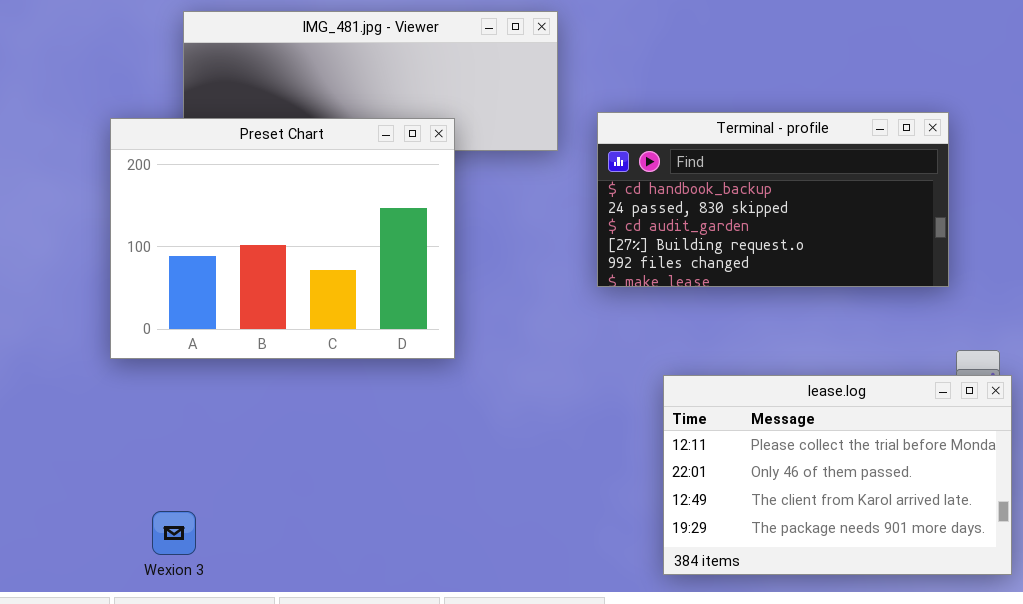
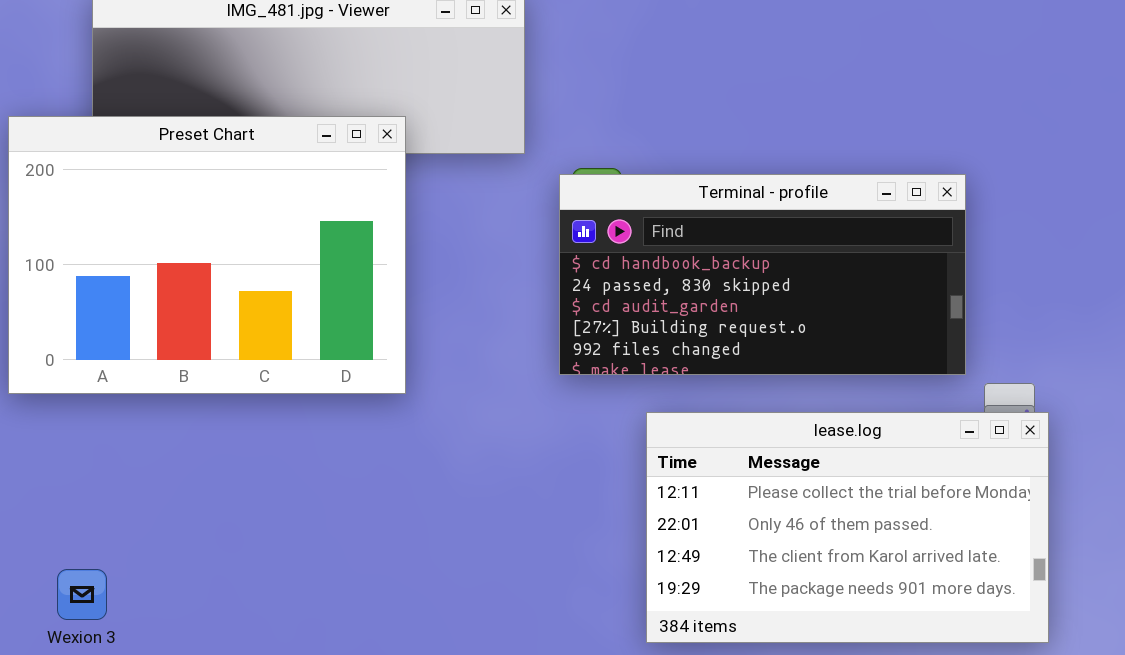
Terminal - profile: [597,112,949,287] -> [559,174,966,375], moved

